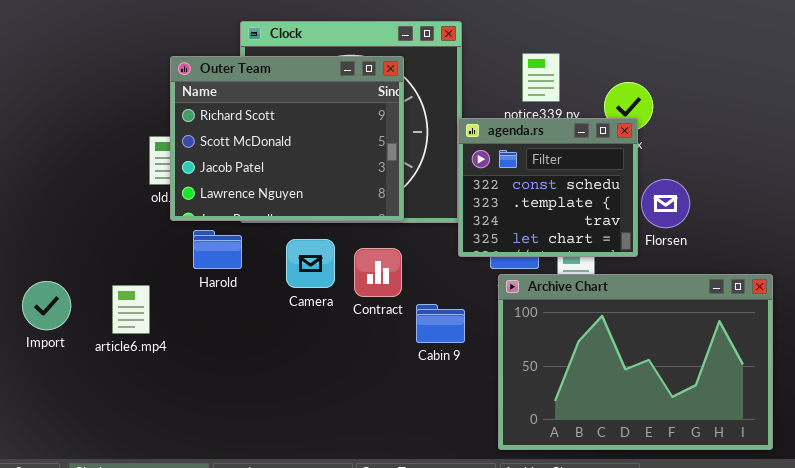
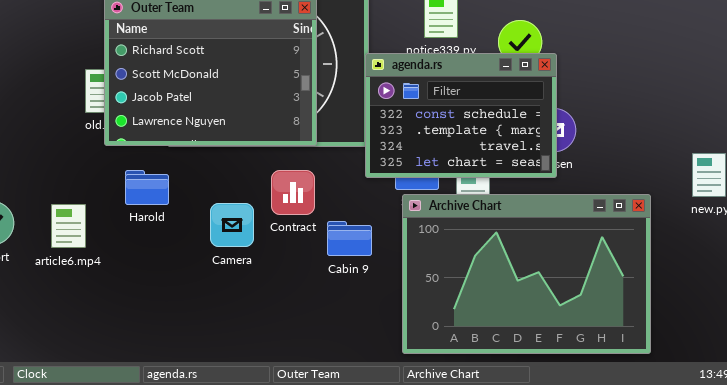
agenda.rs: [458,118,638,257] -> [365,53,557,178], resized
Harold: [193,230,242,269] -> [125,170,169,205], moved
Camera: [286,239,335,288] -> [210,203,254,247], moved

